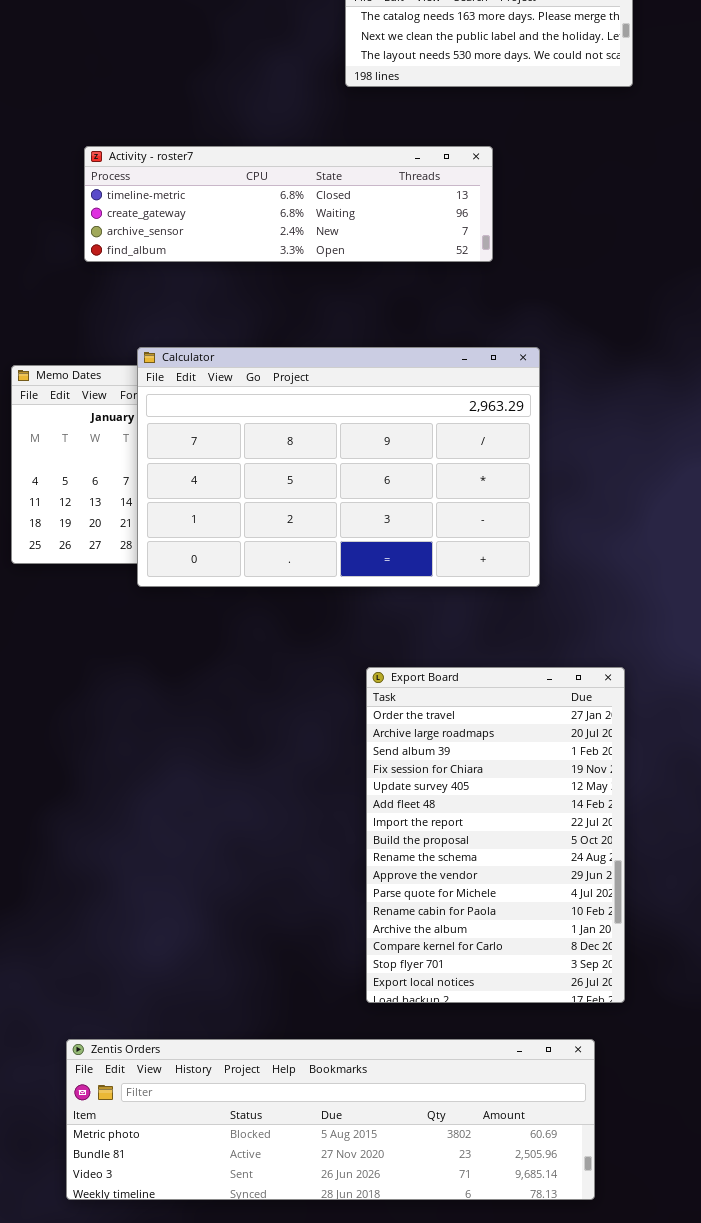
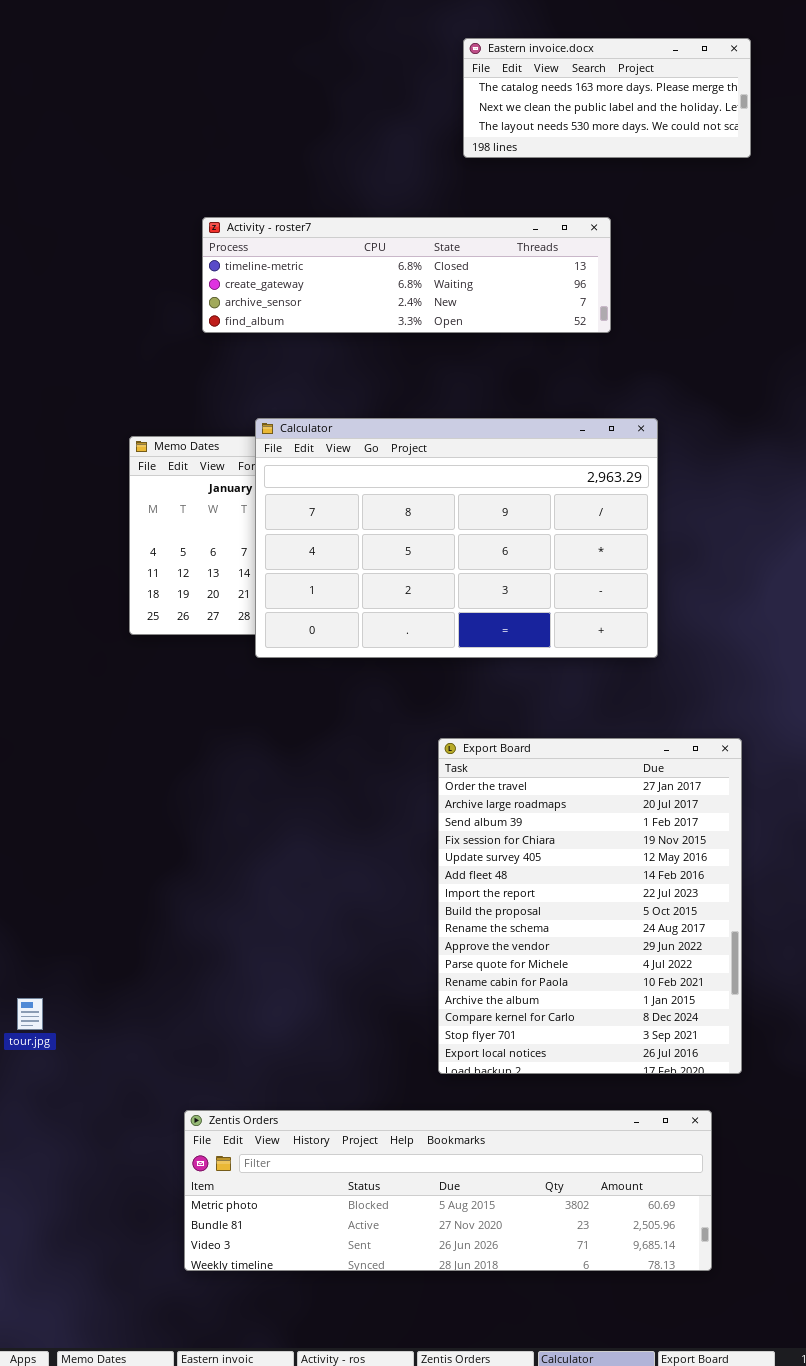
Export Board: [366,667,625,1003] -> [438,738,742,1074], resized

